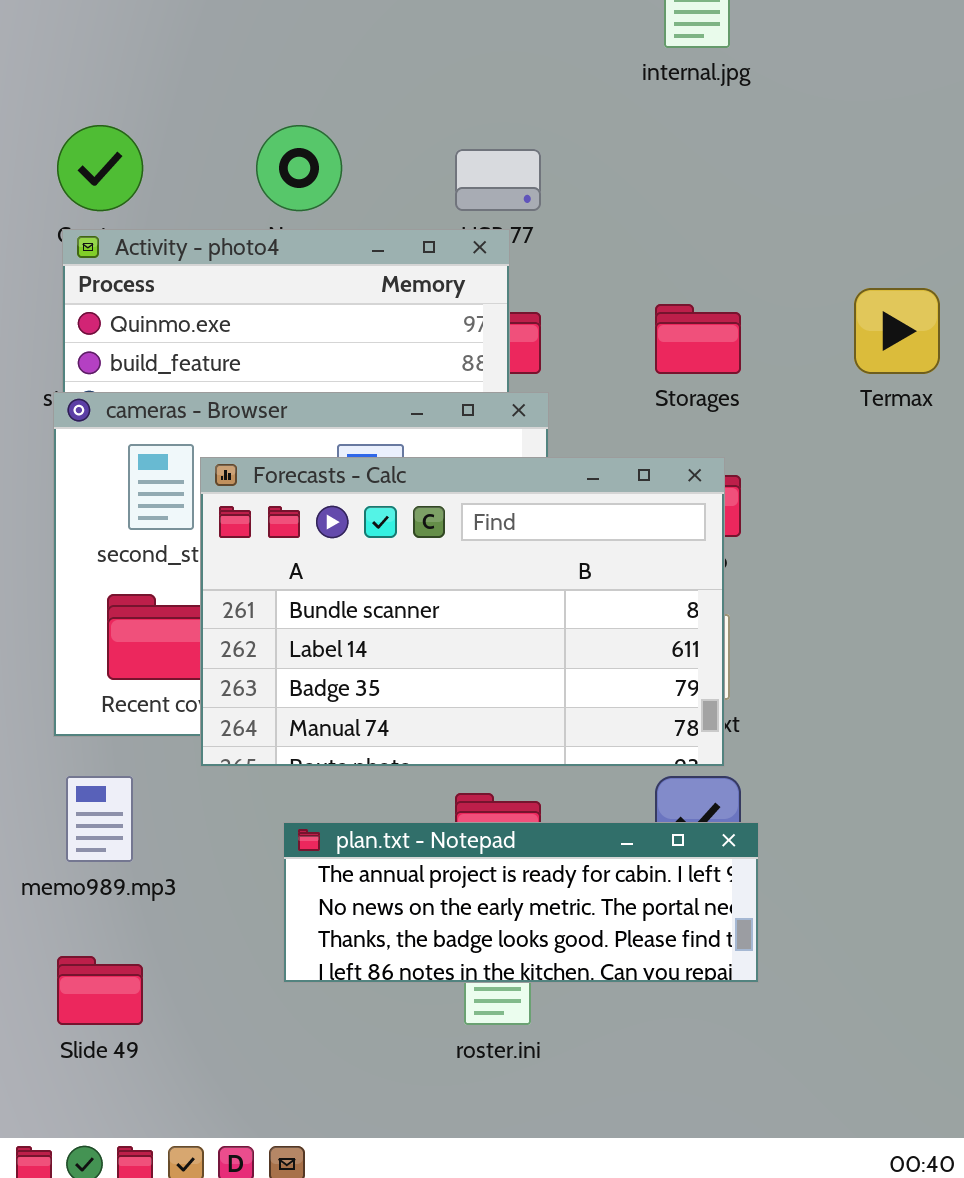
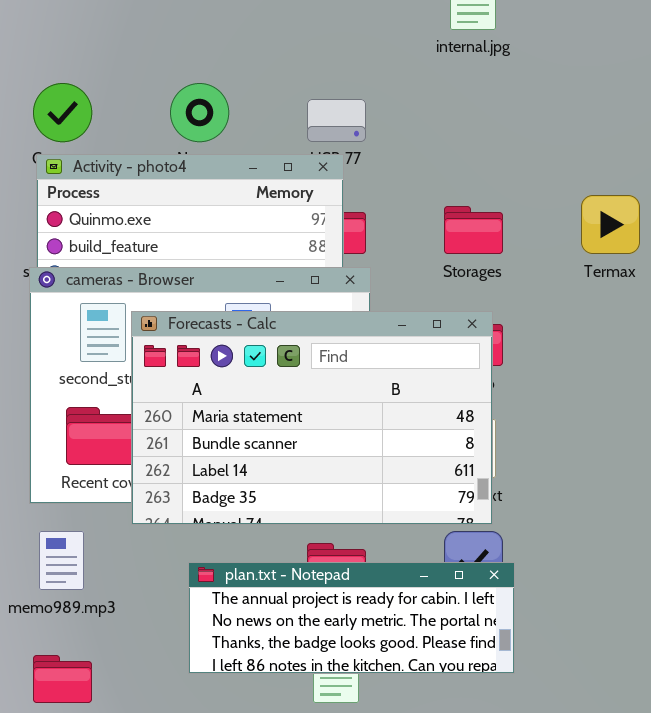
Forecasts - Calc: [200,457,725,767] -> [131,311,493,525], scrolled up 1 row

